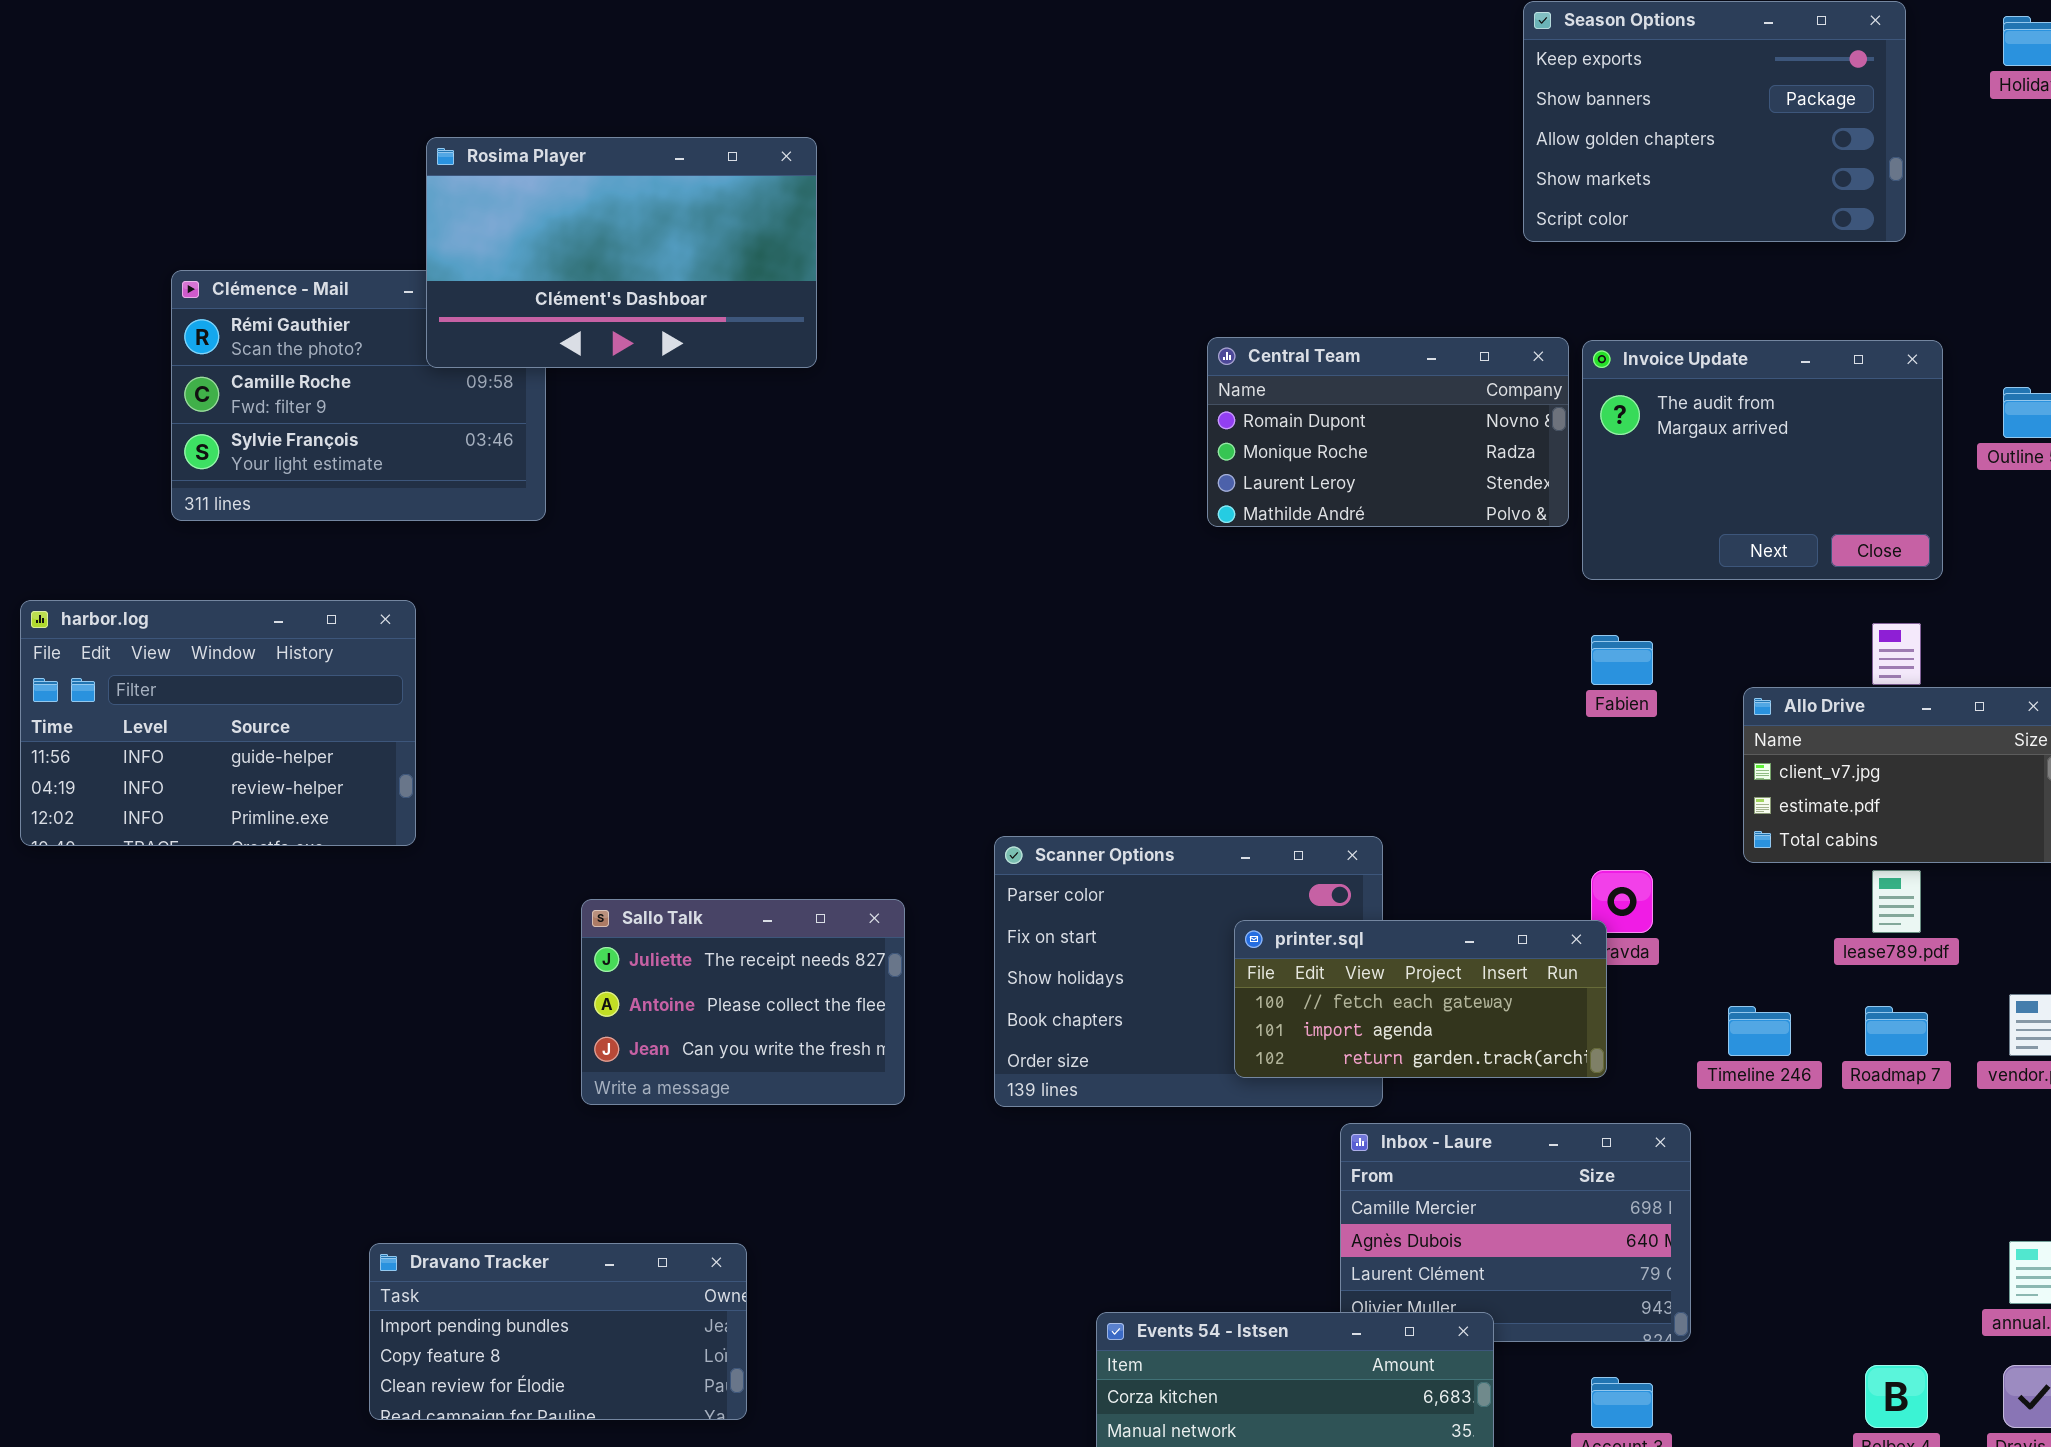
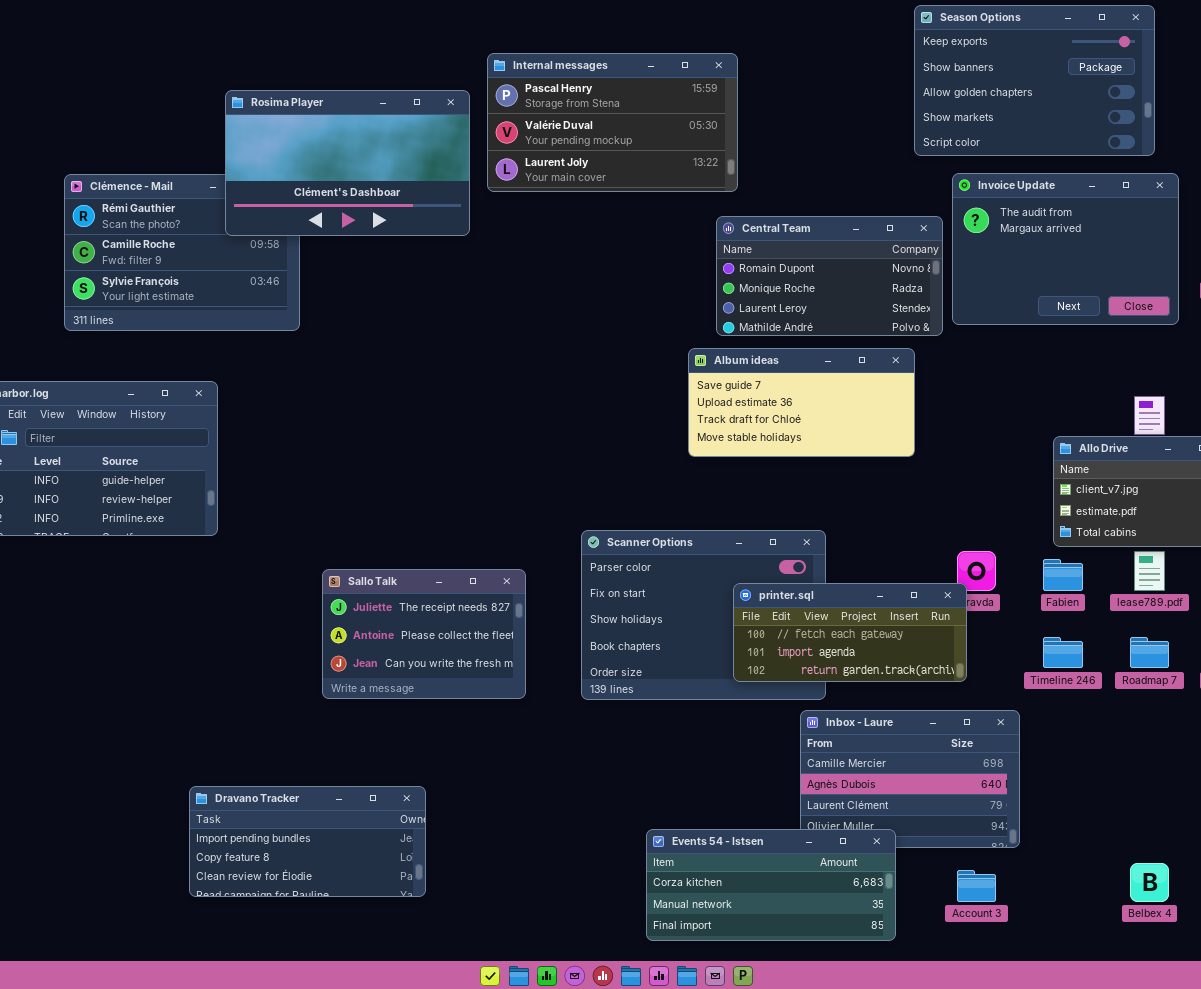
Internal messages: none -> [487,53,738,192], opened
Invoice Update: [1582,340,1943,580] -> [952,173,1179,325], moved
Album ideas: none -> [688,348,915,457], opened
Fabien: [1591,635,1653,685] -> [1043,559,1083,591], moved

